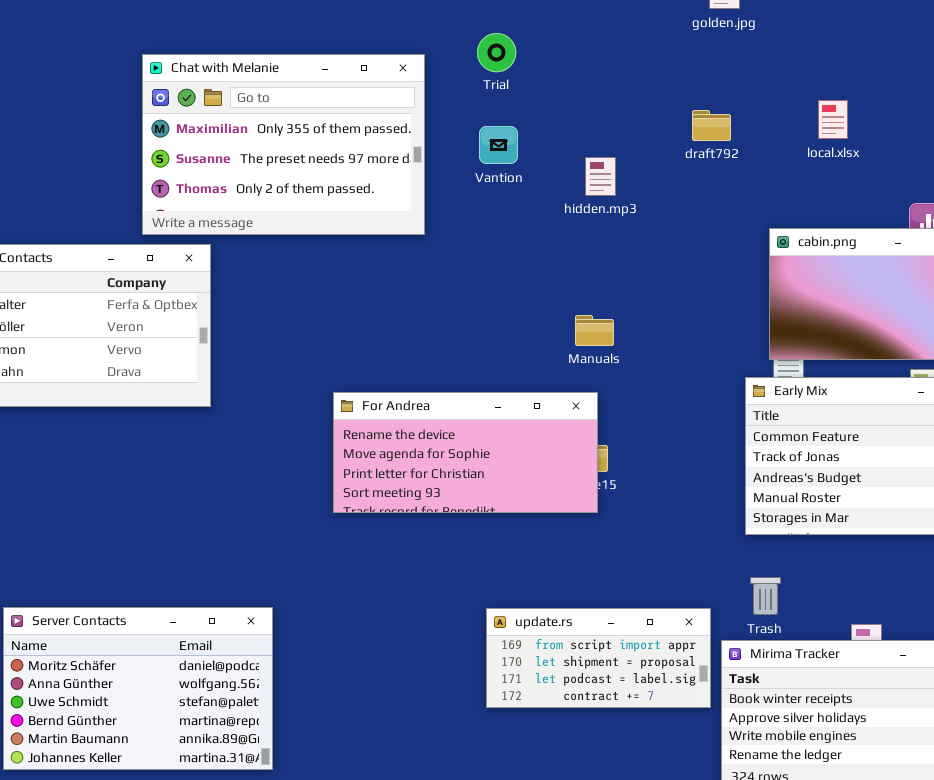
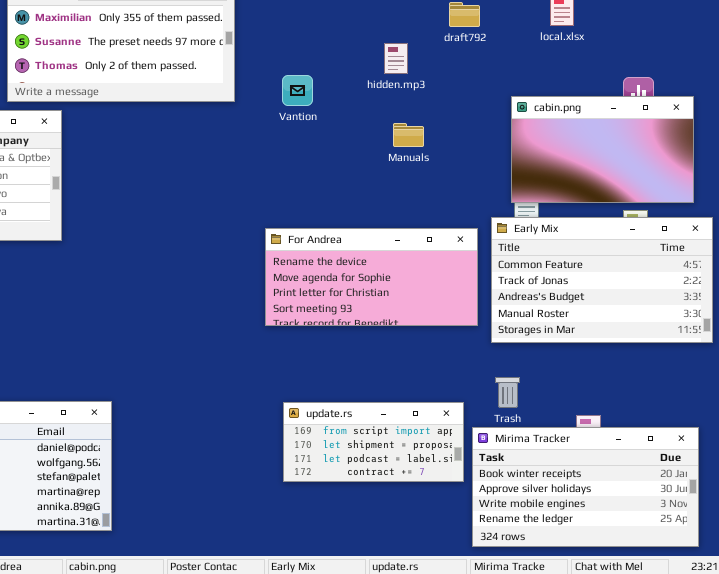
Vantion: [479,126,518,164] -> [282,75,313,106], moved
hidden.mp3: [585,157,616,196] -> [384,43,408,74], moved
Manuals: [575,315,614,346] -> [393,123,424,147], moved
For Andrea: [333,392,598,513] -> [265,228,478,326], moved

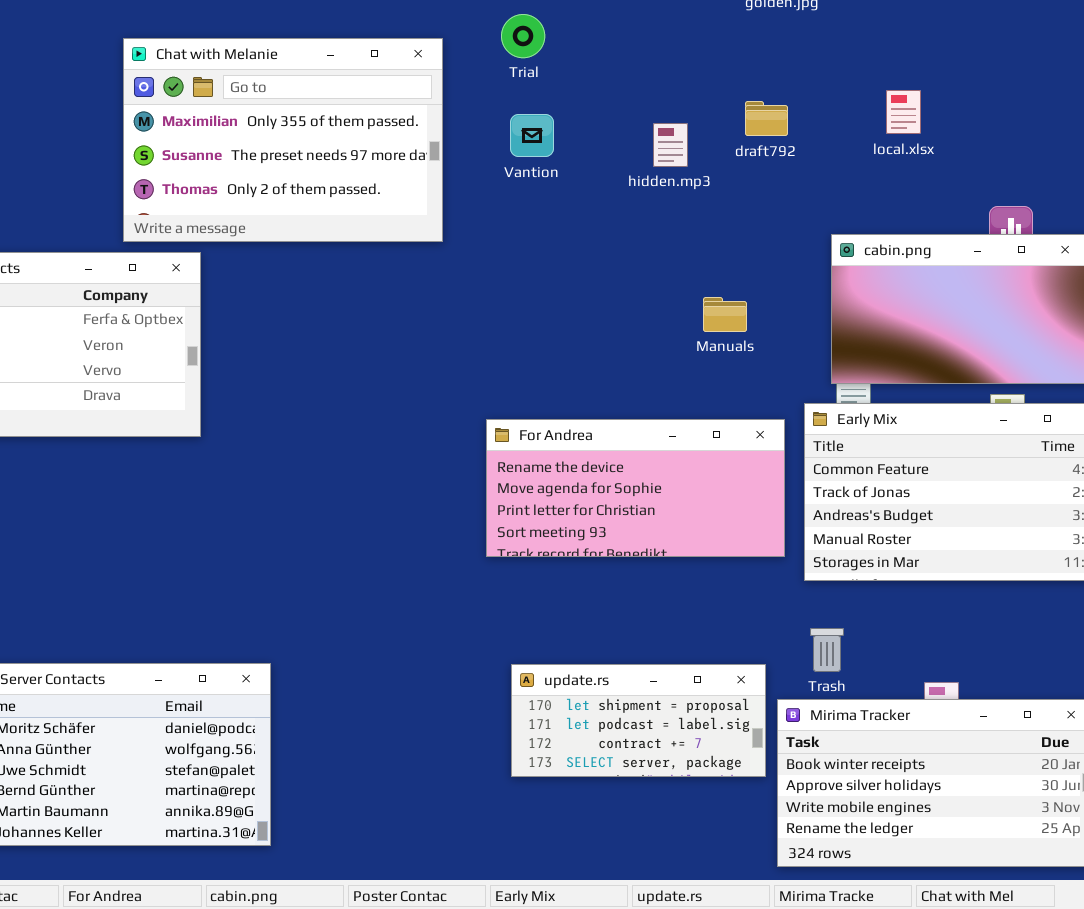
hidden.mp3: [384,43,408,74] -> [653,123,688,167], moved
Vantion: [282,75,313,106] -> [510,114,554,157], moved
Manuals: [393,123,424,147] -> [703,297,747,332], moved
update.rs: [283,402,464,482] -> [511,664,766,777], scrolled down 1 row

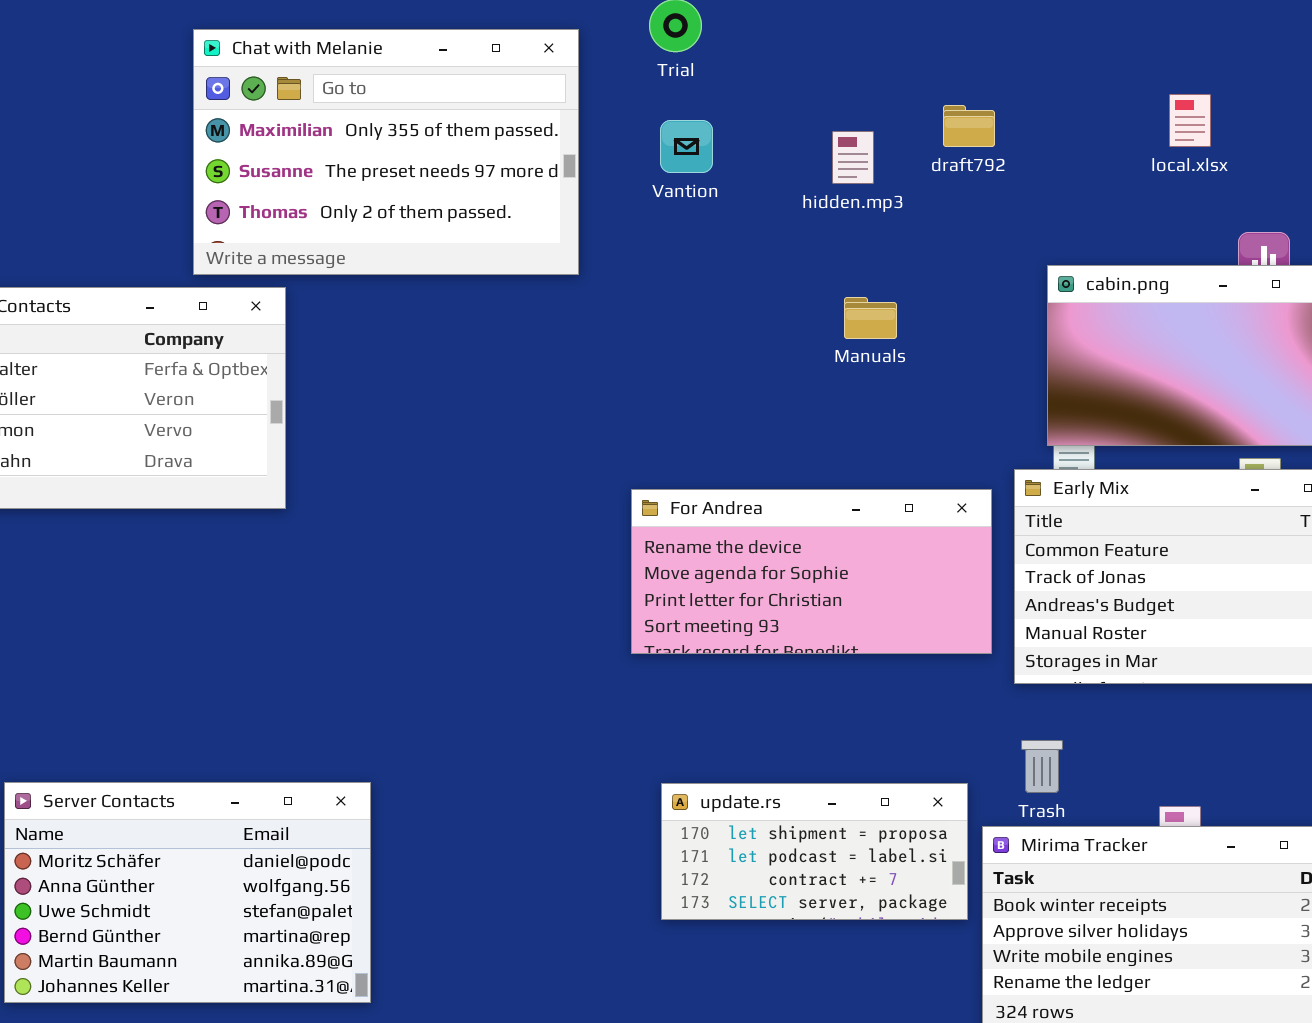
local.xlsx: [886,90,921,134] -> [1169,94,1211,147], moved
Manuals: [703,297,747,332] -> [844,297,897,339], moved

